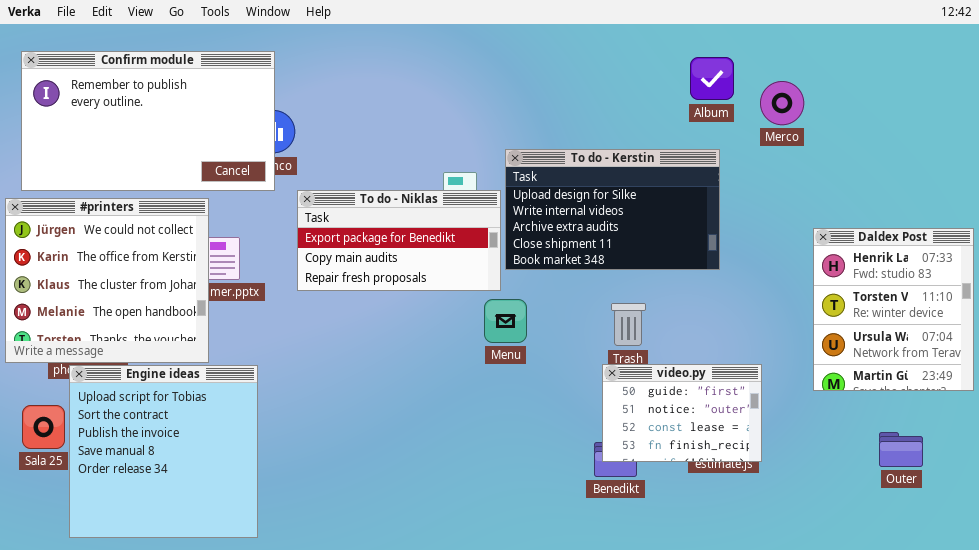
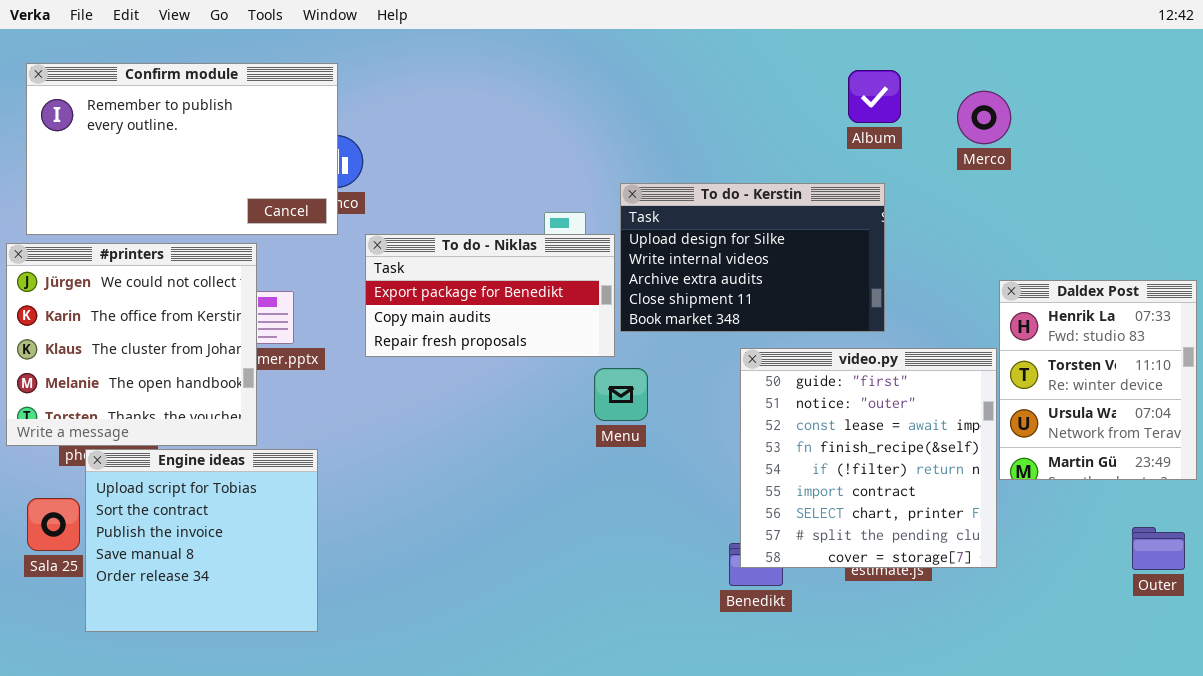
Merco: [760,81,804,125] -> [957,91,1011,144], moved
video.py: [602,364,762,462] -> [740,348,997,568], resized
Engine ideas: [69,365,258,538] -> [85,449,318,632], resized
Outer: [879,432,923,467] -> [1132,527,1185,570], moved

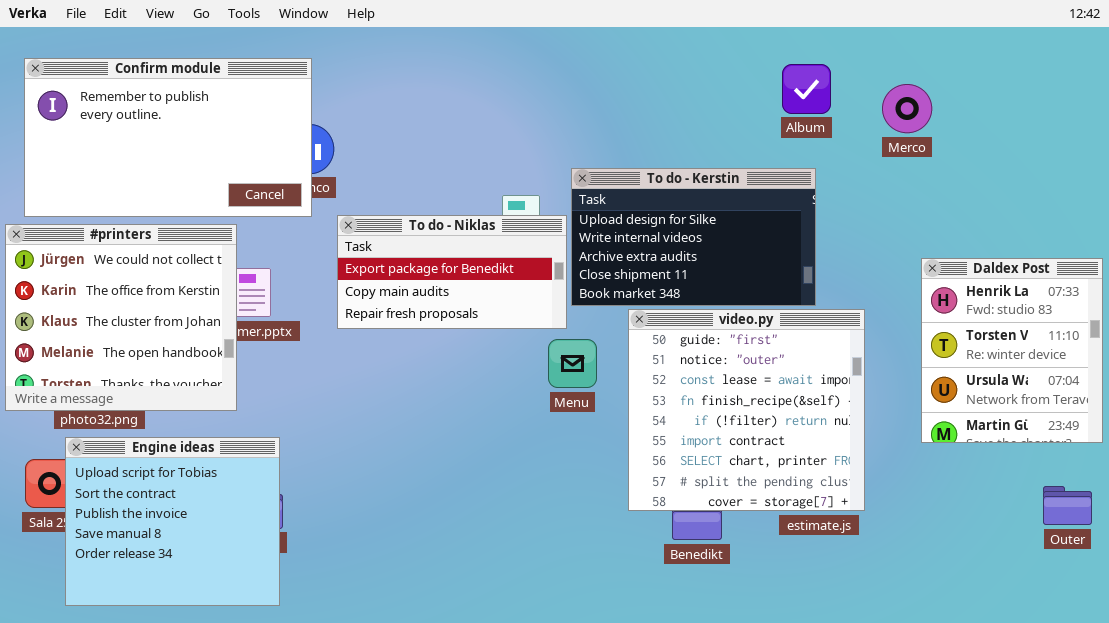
video.py: [740,348,997,568] -> [628,309,865,511], moved
Engine ideas: [85,449,318,632] -> [65,437,280,606], moved

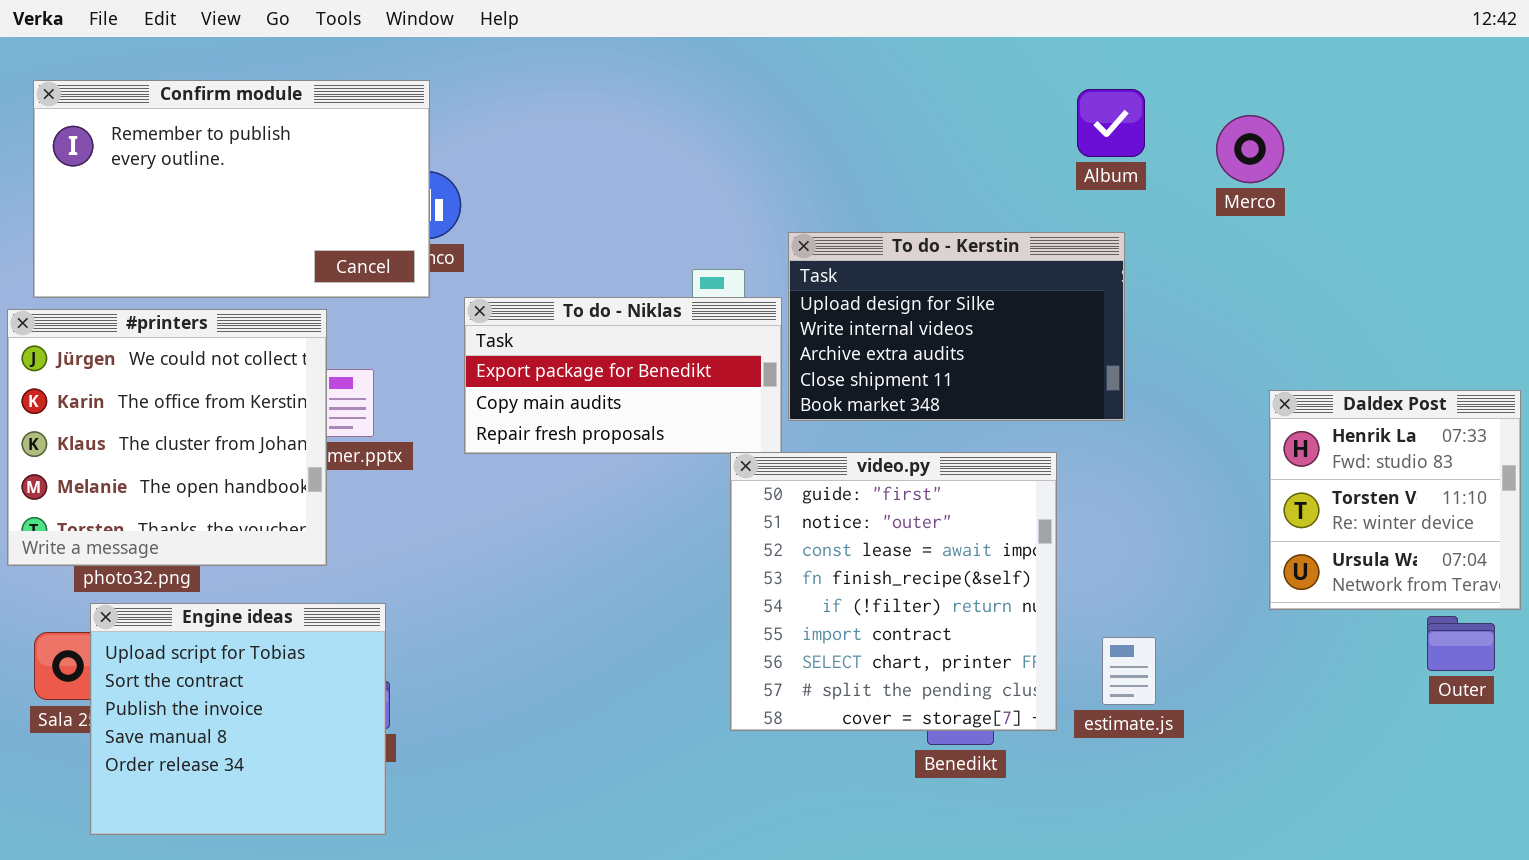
Daldex Post: [921,258,1103,443] -> [1269,390,1521,610], resized
video.py: [628,309,865,511] -> [730,452,1057,731], moved
Outer: [1043,486,1092,525] -> [1427,616,1495,671], moved

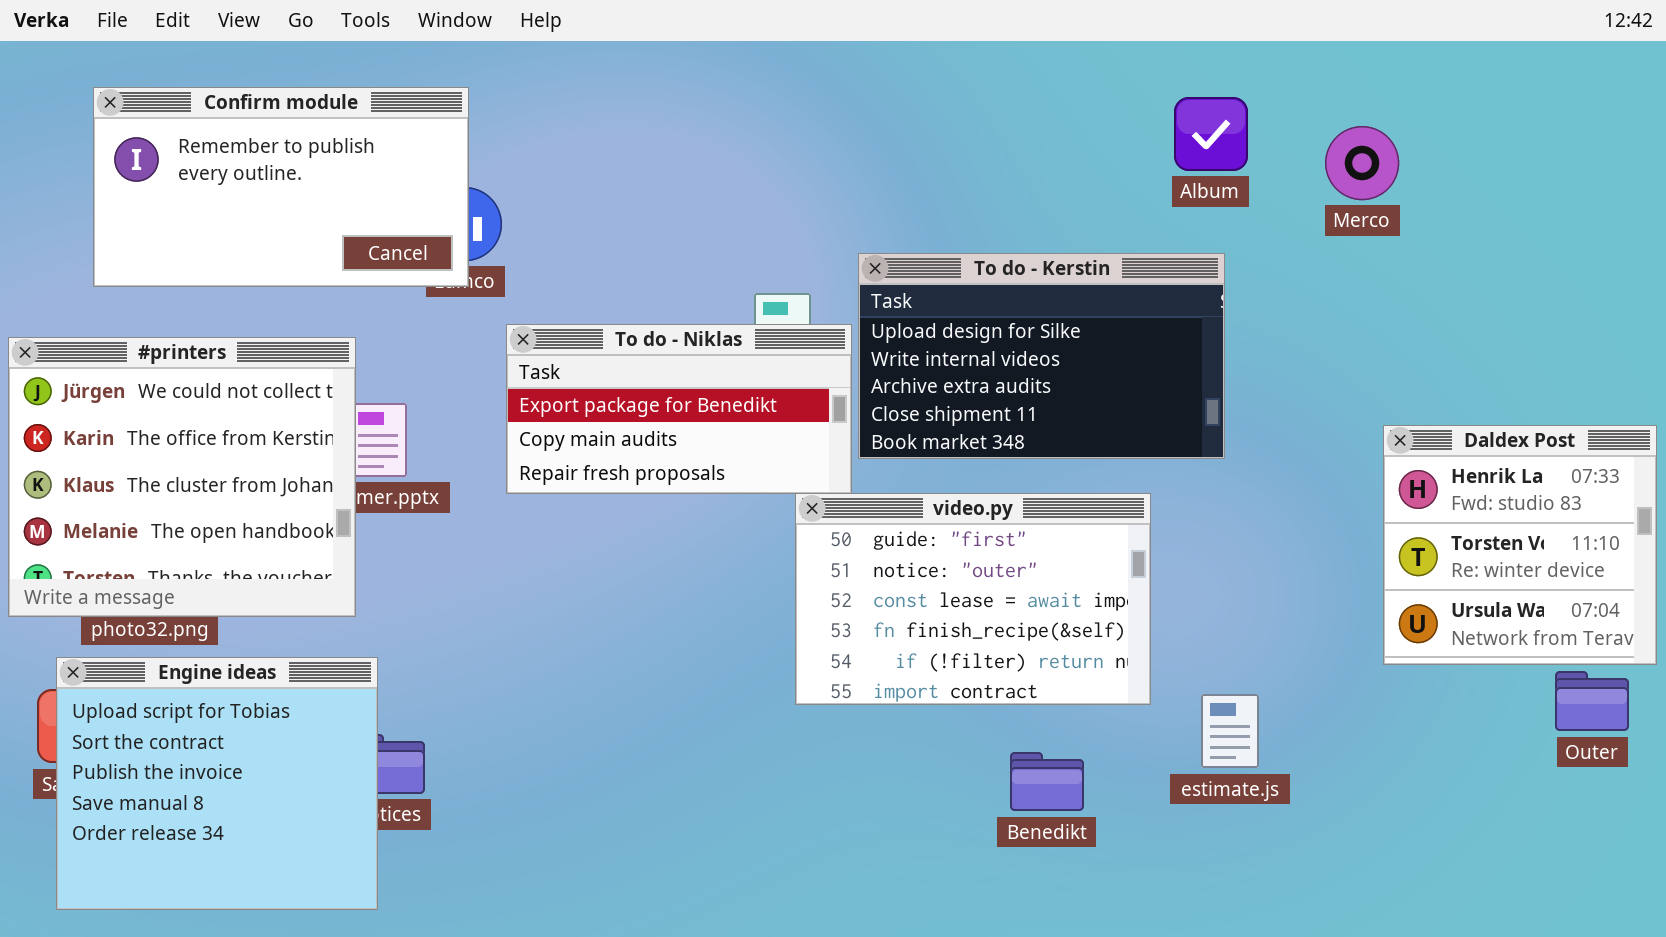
Confirm module: [33,80,430,298] -> [93,87,469,287], resized
video.py: [730,452,1057,731] -> [795,493,1151,705], resized
Engine ideas: [90,603,386,835] -> [56,657,378,910], moved

